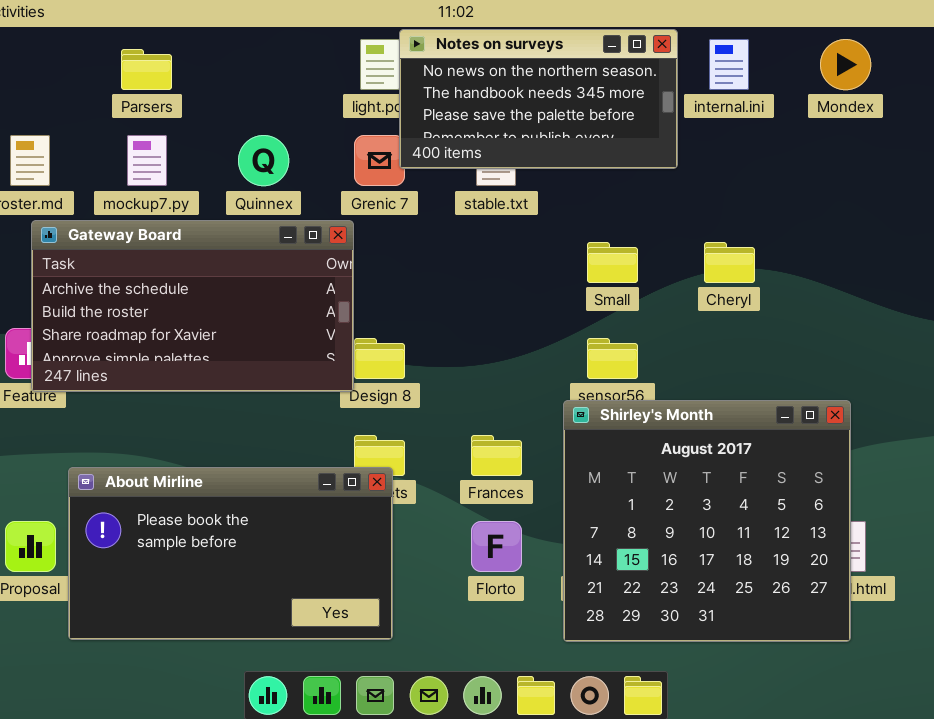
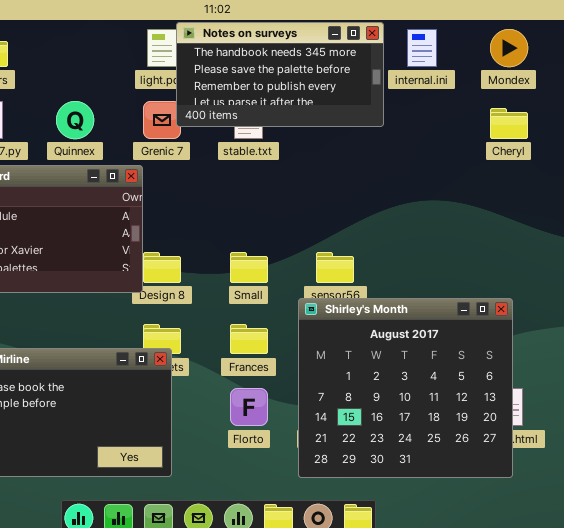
Notes on surveys: [399,29,678,169] -> [176,22,384,127], scrolled down 1 row
Small: [587,242,638,283] -> [230,252,268,283], moved
Cheryl: [704,242,755,283] -> [490,108,528,139], moved

